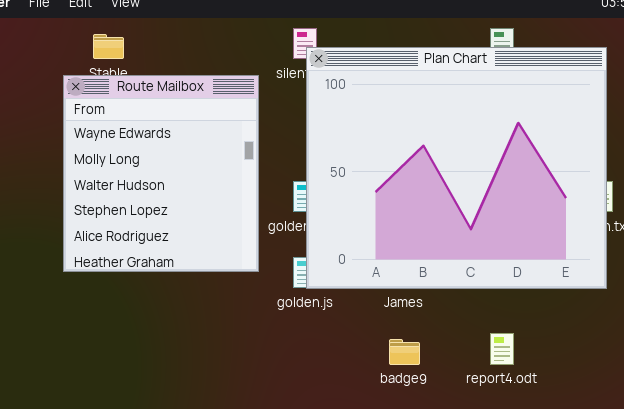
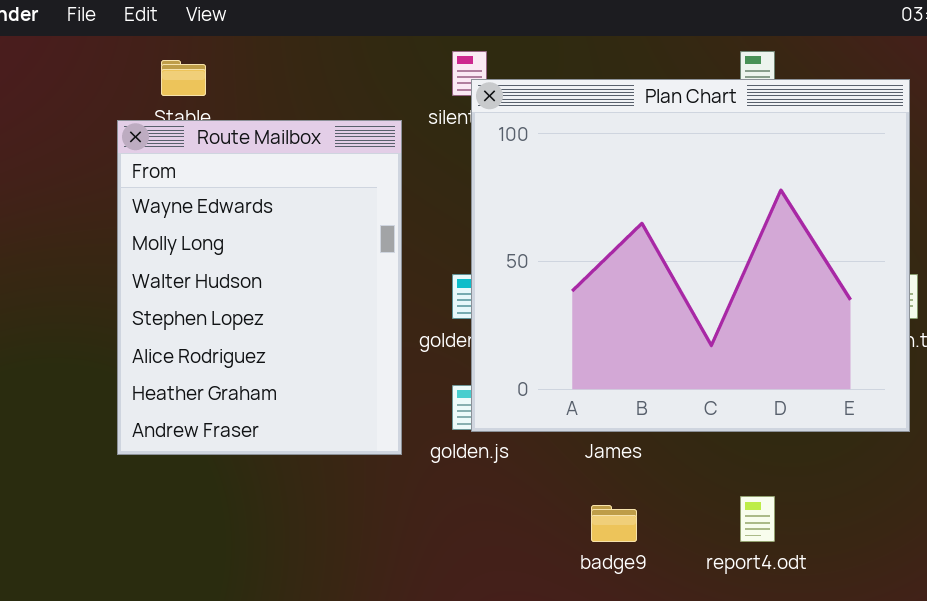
Route Mailbox: [63,75,259,272] -> [117,120,402,455], resized

